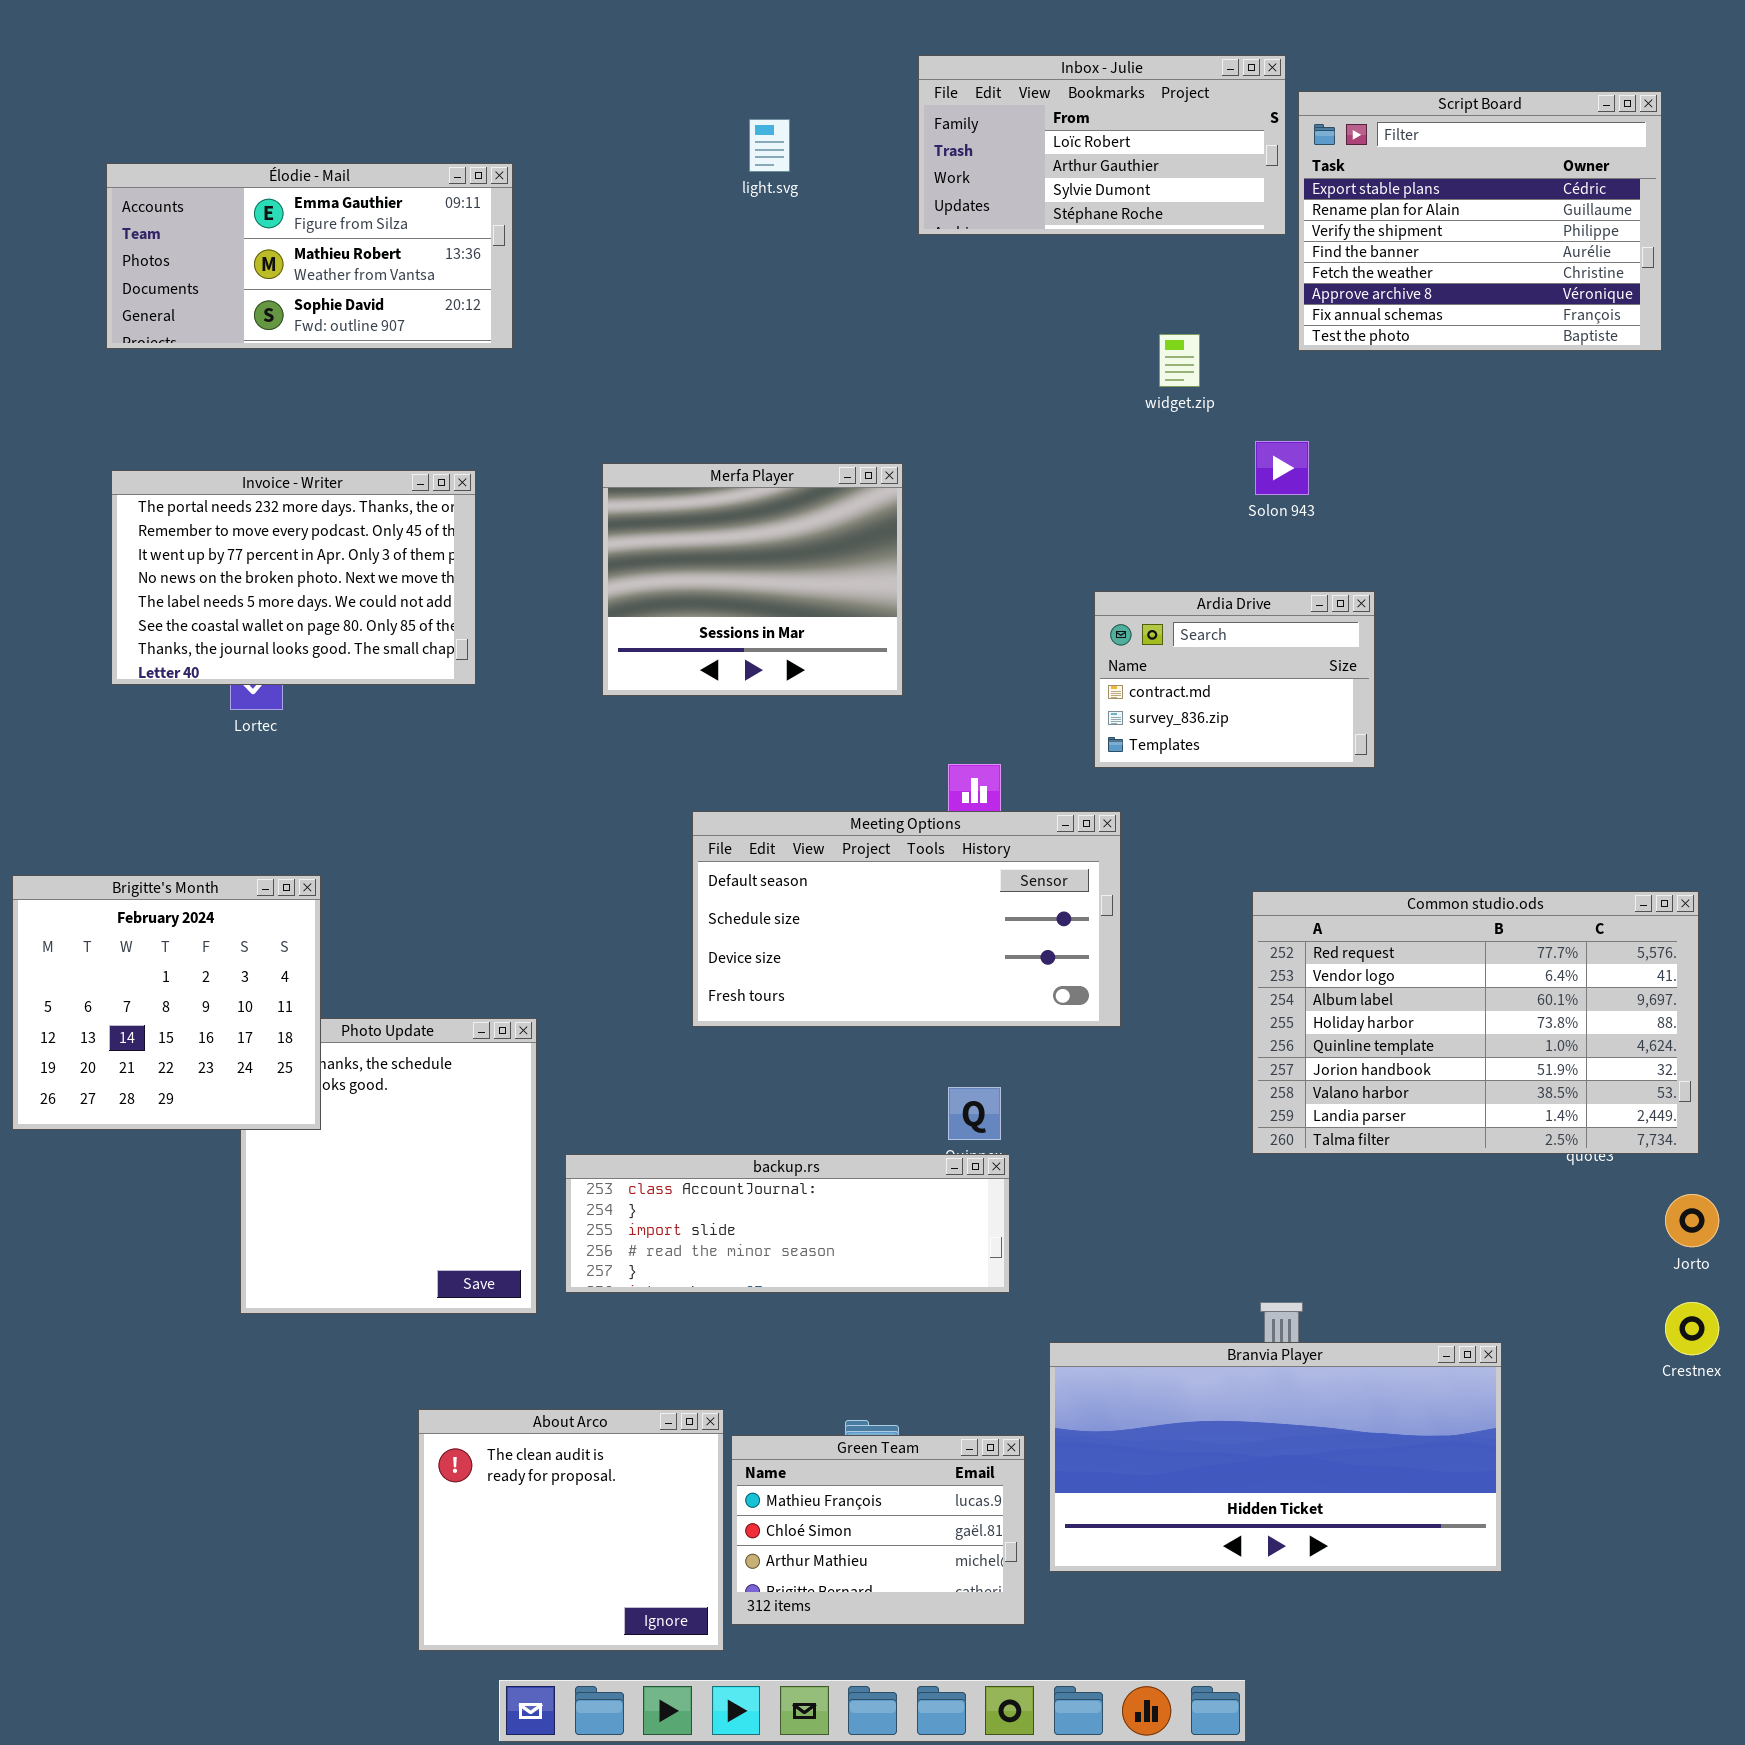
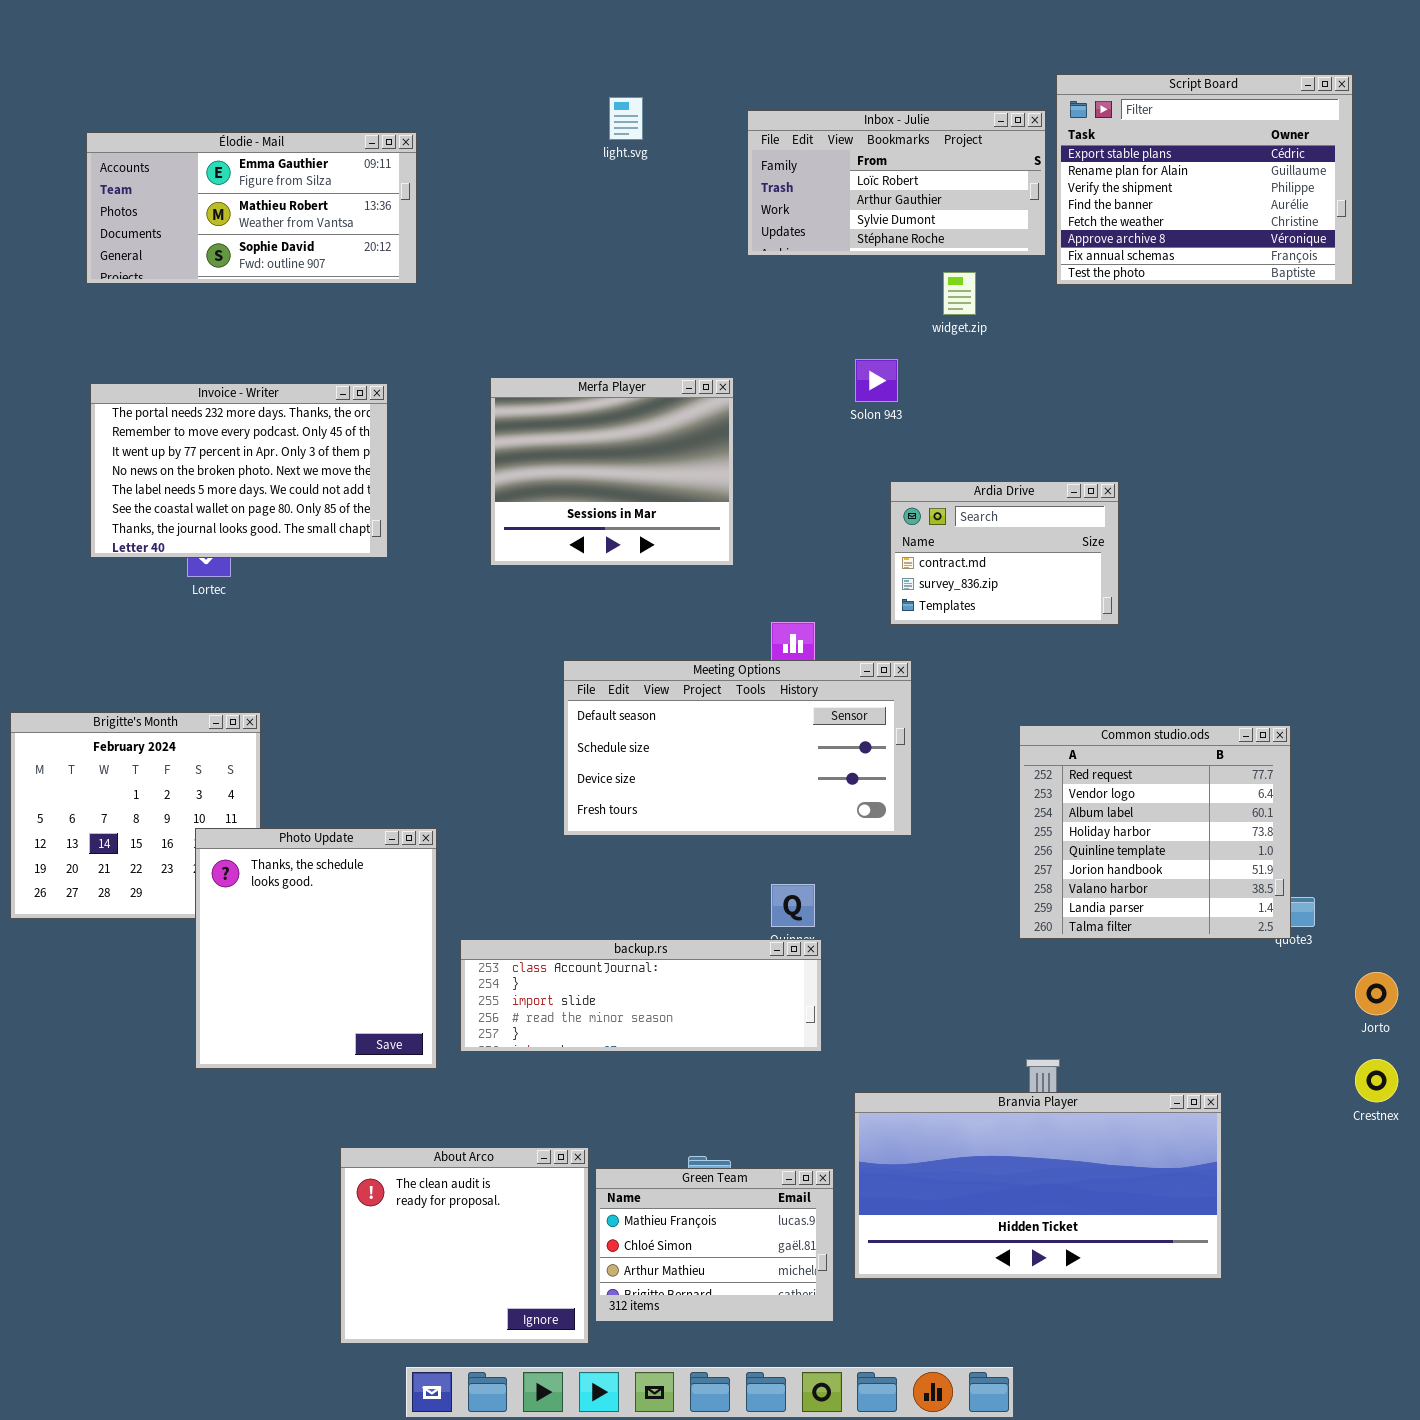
Inbox - Julie: [918,55,1286,235] -> [747,110,1046,256], moved
Solon 943: [1255,441,1309,495] -> [855,359,898,402], moved
Common studio.ods: [1252,891,1699,1154] -> [1019,725,1291,939], resized
Photo Update: [240,1018,537,1314] -> [195,828,437,1069], raised

